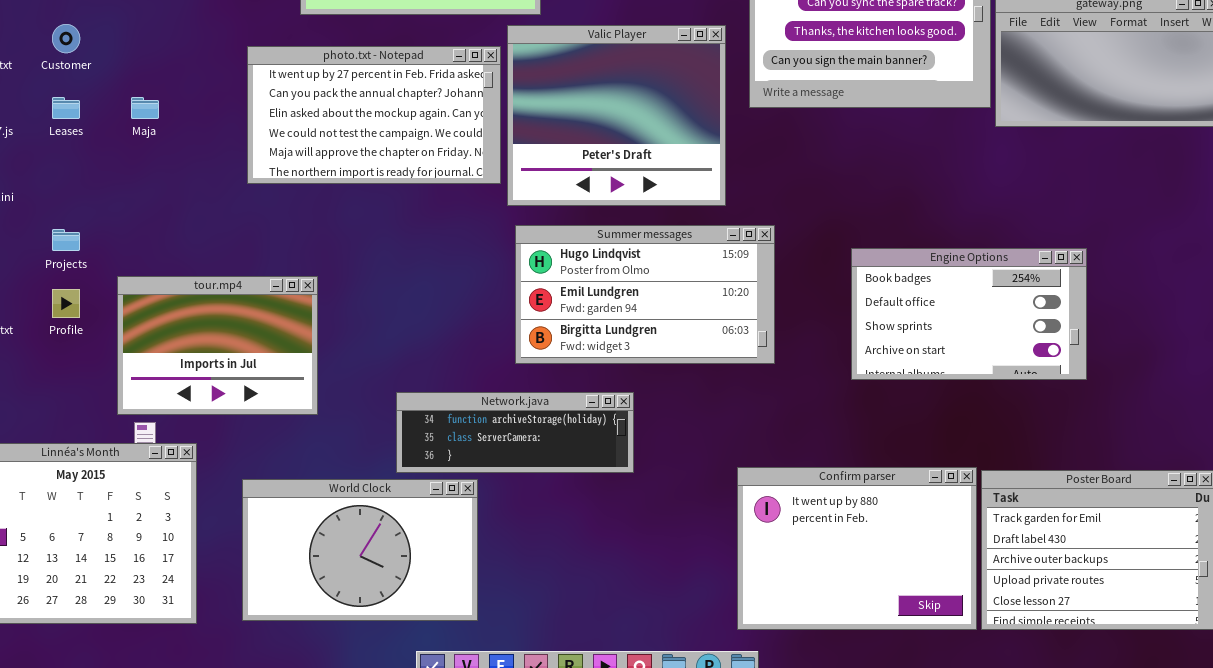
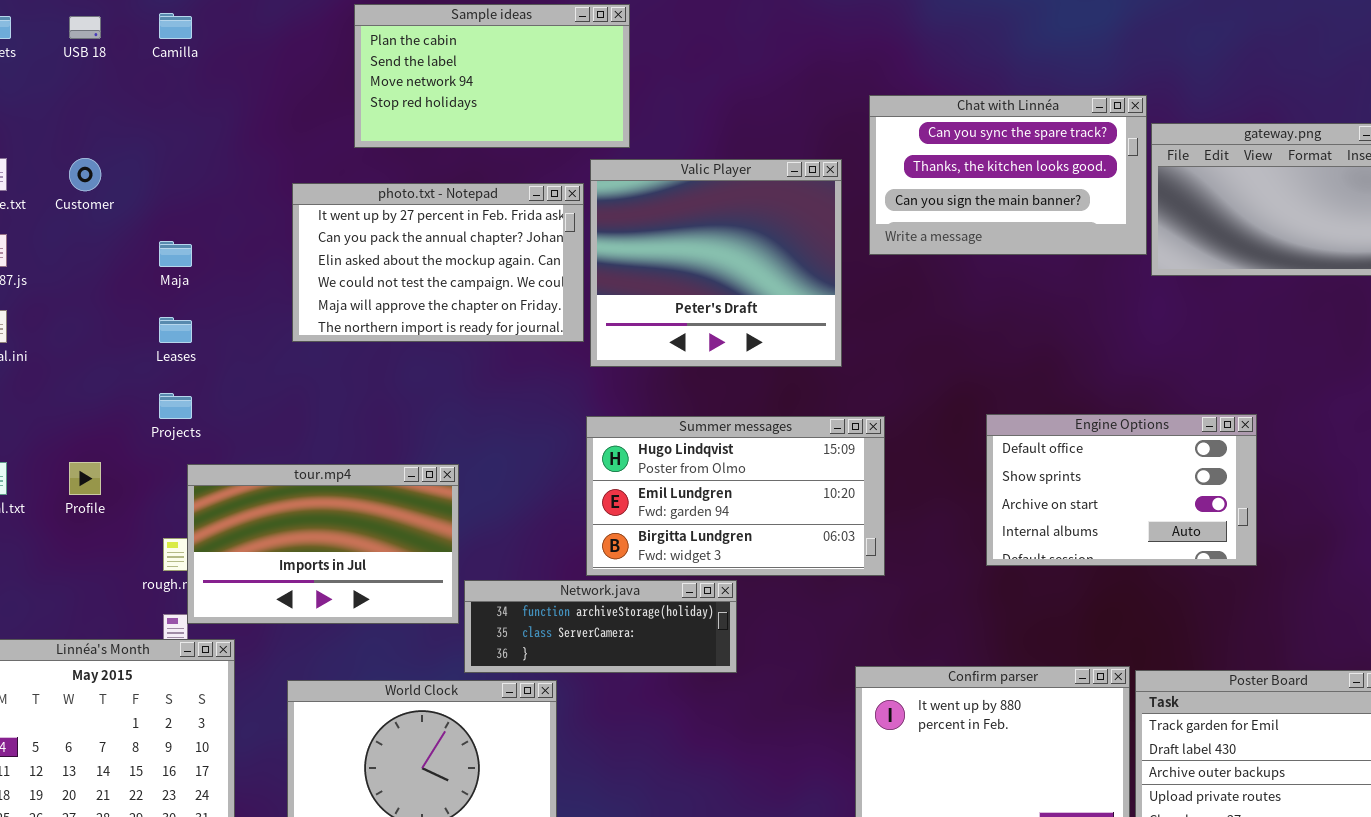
Leases: [52,97,80,119] -> [159,317,192,343], moved
Summer messages: [515,225,775,364] -> [586,416,885,576], moved
Projects: [52,229,80,251] -> [159,393,192,419], moved
Engine Options: [851,248,1087,380] -> [986,414,1257,566], scrolled down 1 row
tour.mp4: [117,276,318,415] -> [187,464,459,624], moved, resized

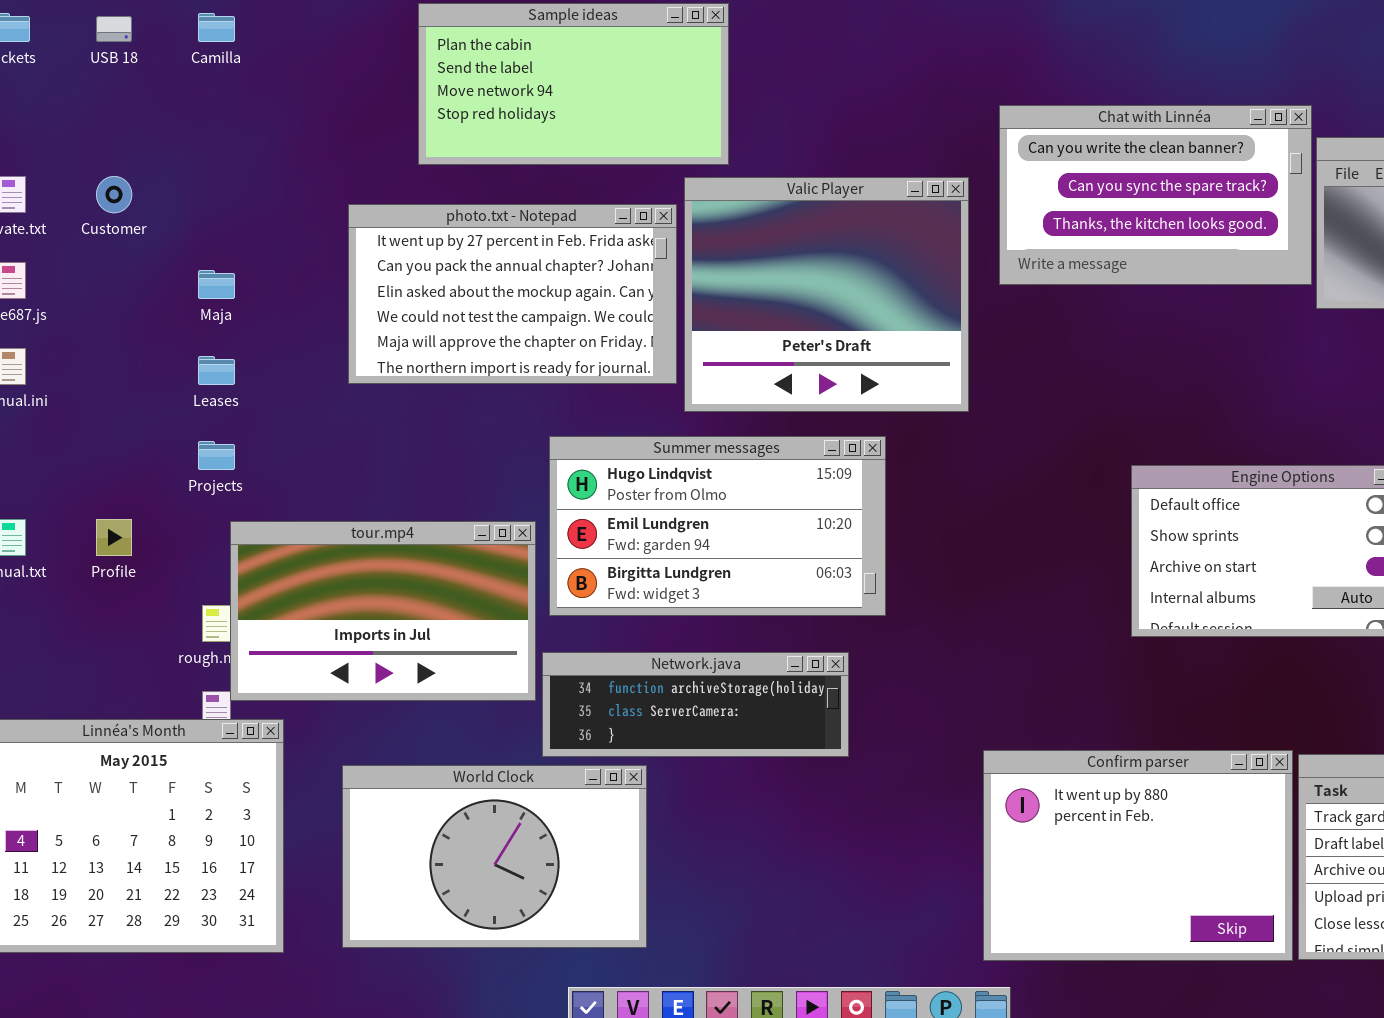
Chat with Linnéa: [869,95,1147,255] -> [999,105,1312,285], scrolled up 1 row
Summer messages: [586,416,885,576] -> [549,436,886,616], moved

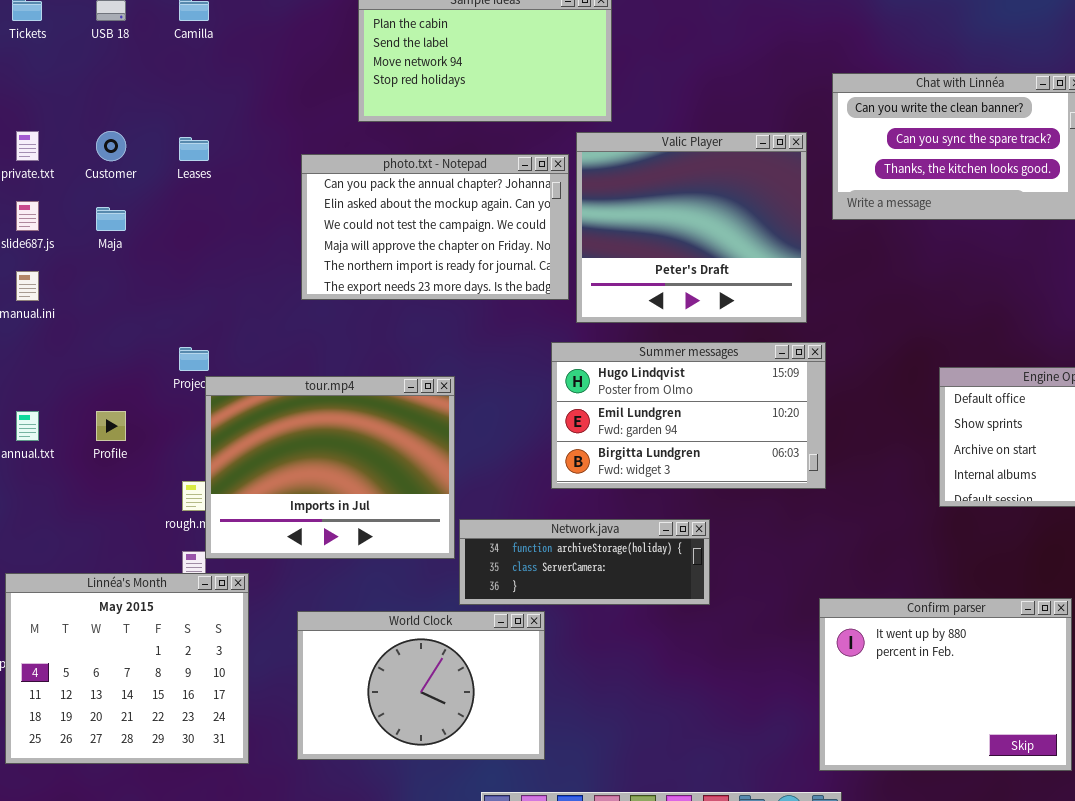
photo.txt - Notepad: [348,204,677,384] -> [301,154,569,300], scrolled down 1 row
Maja: [198,270,235,299] -> [96,207,126,231], moved
Leases: [198,356,235,385] -> [179,137,209,161], moved
Summer messages: [549,436,886,616] -> [551,342,826,489], moved
tour.mp4: [230,521,536,701] -> [205,376,455,559], resized

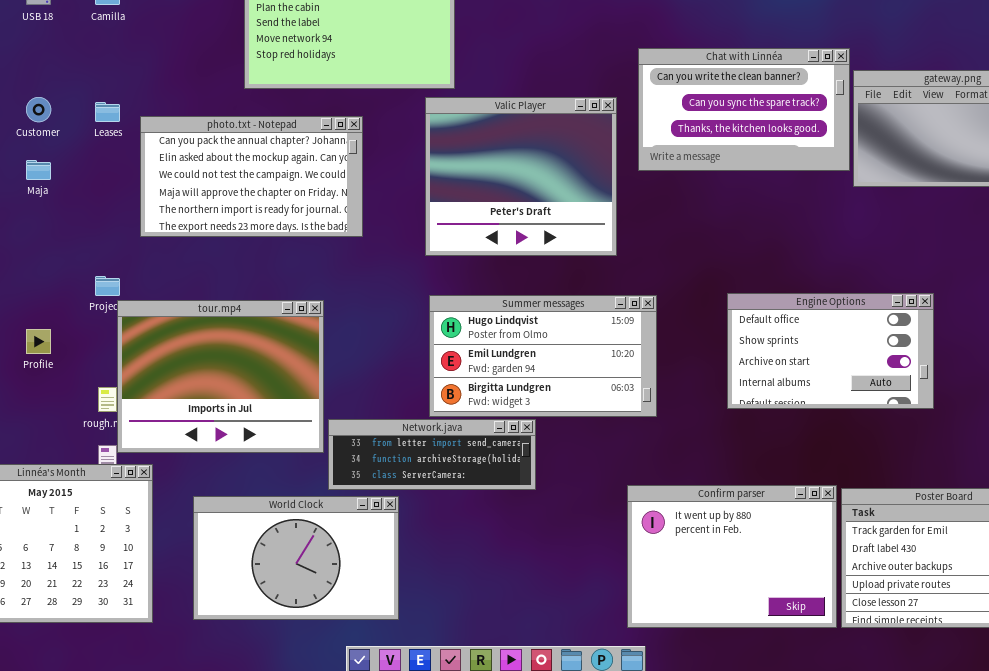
photo.txt - Notepad: [301,154,569,300] -> [140,116,363,237], moved
Summer messages: [551,342,826,489] -> [429,295,657,417], moved
Network.java: [459,519,710,605] -> [328,419,536,490], scrolled up 1 row

